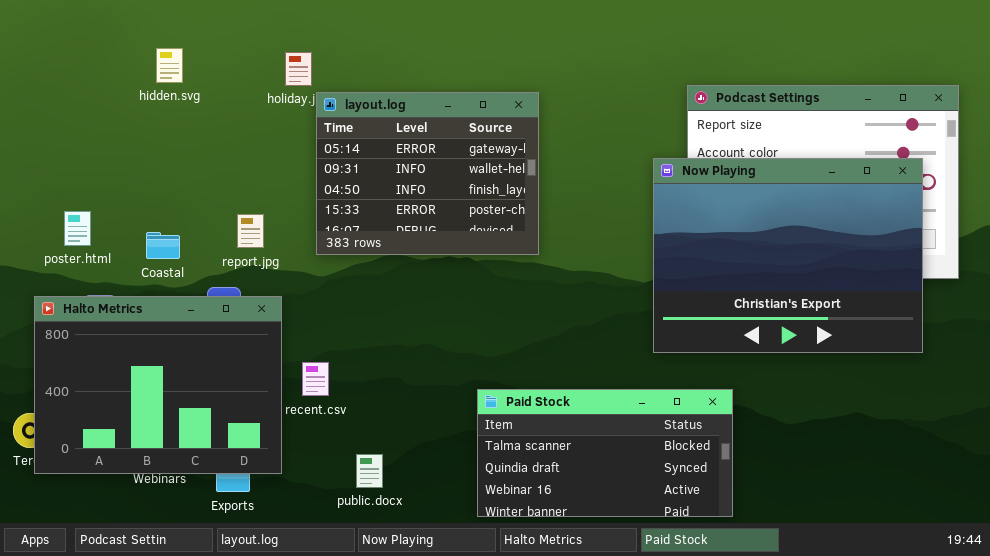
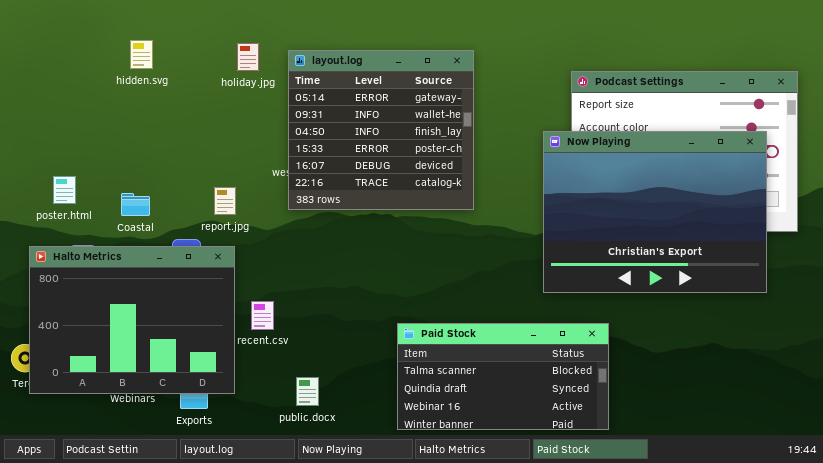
layout.log: [316,92,539,255] -> [288,50,474,210], moved, resized
report.jpg: [237,214,264,248] -> [214,187,236,215], moved

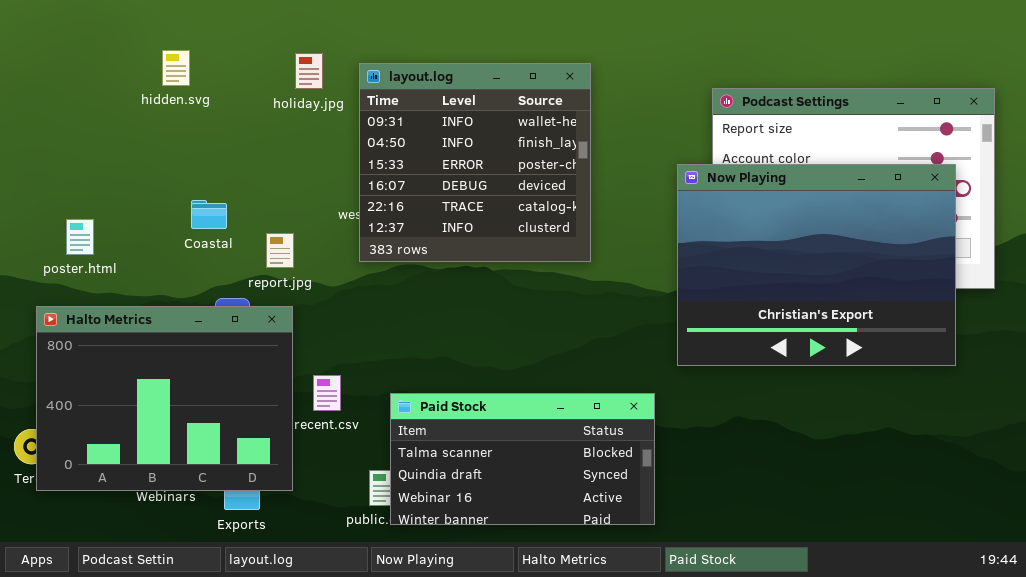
layout.log: [288,50,474,210] -> [359,63,591,262], scrolled down 1 row
Coastal: [121,193,150,216] -> [191,200,227,229], moved
Paid Stock: [397,323,609,430] -> [390,393,655,525], moved

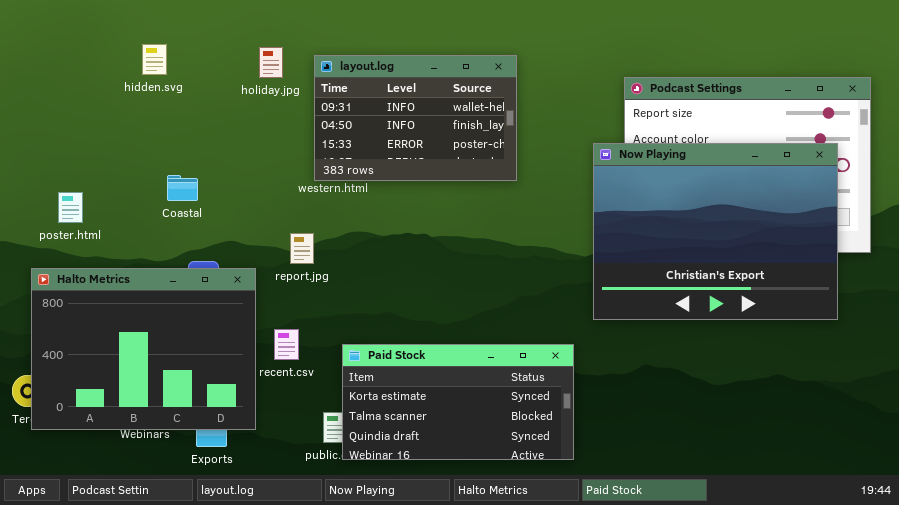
layout.log: [359,63,591,262] -> [314,55,517,181], resized
report.jpg: [266,233,294,268] -> [290,233,314,264], moved
Paid Stock: [390,393,655,525] -> [342,344,574,460], scrolled up 1 row

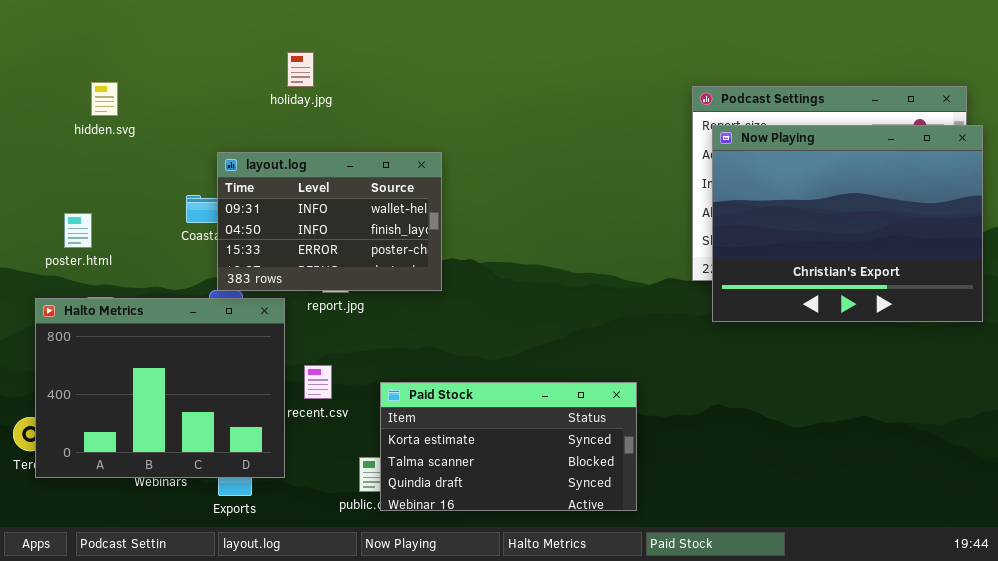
hidden.svg: [142,44,167,75] -> [91,82,118,116], moved
layout.log: [314,55,517,181] -> [217,152,442,291], moved
Now Playing: [593,143,838,320] -> [712,125,983,322], moved

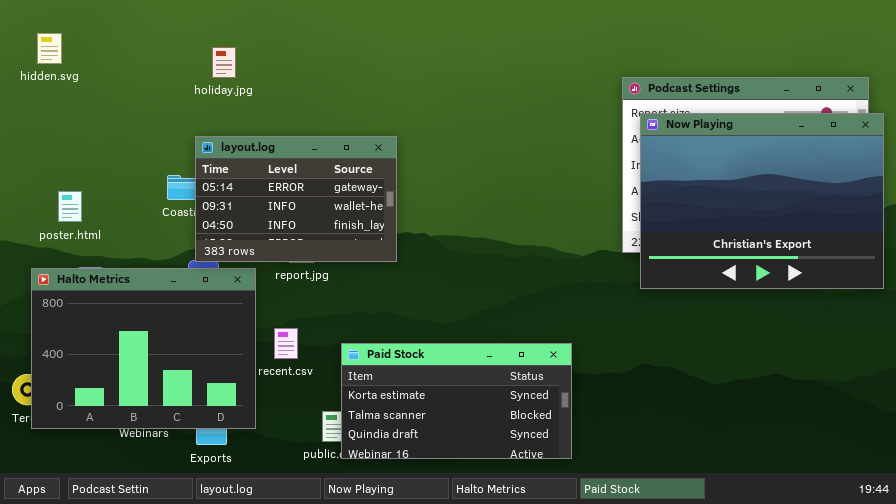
holiday.jpg: [287,52,314,87] -> [212,47,236,78], moved
hidden.svg: [91,82,118,116] -> [37,33,62,64], moved
layout.log: [217,152,442,291] -> [195,136,397,262], scrolled up 1 row

